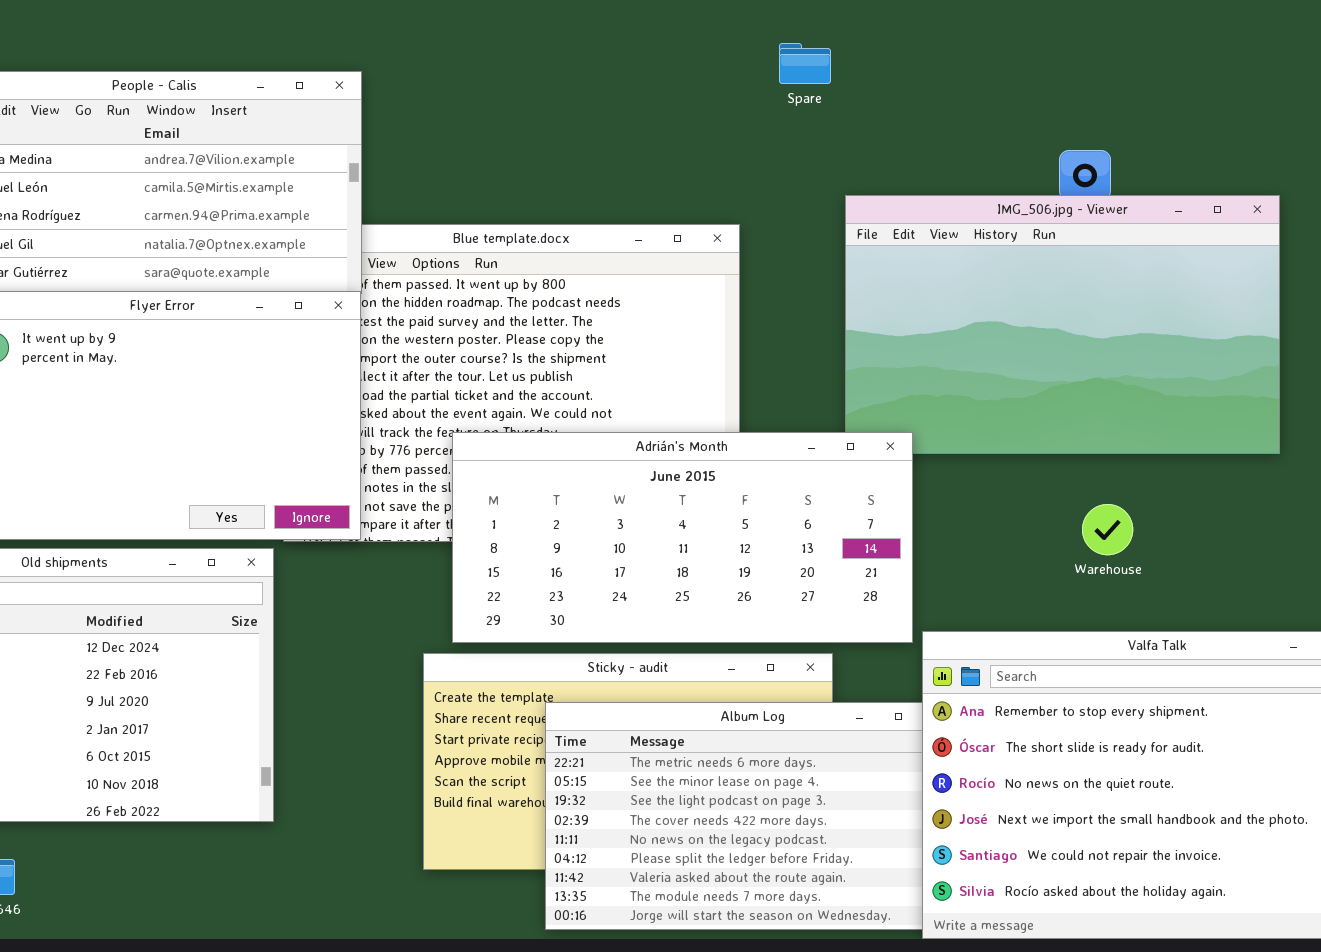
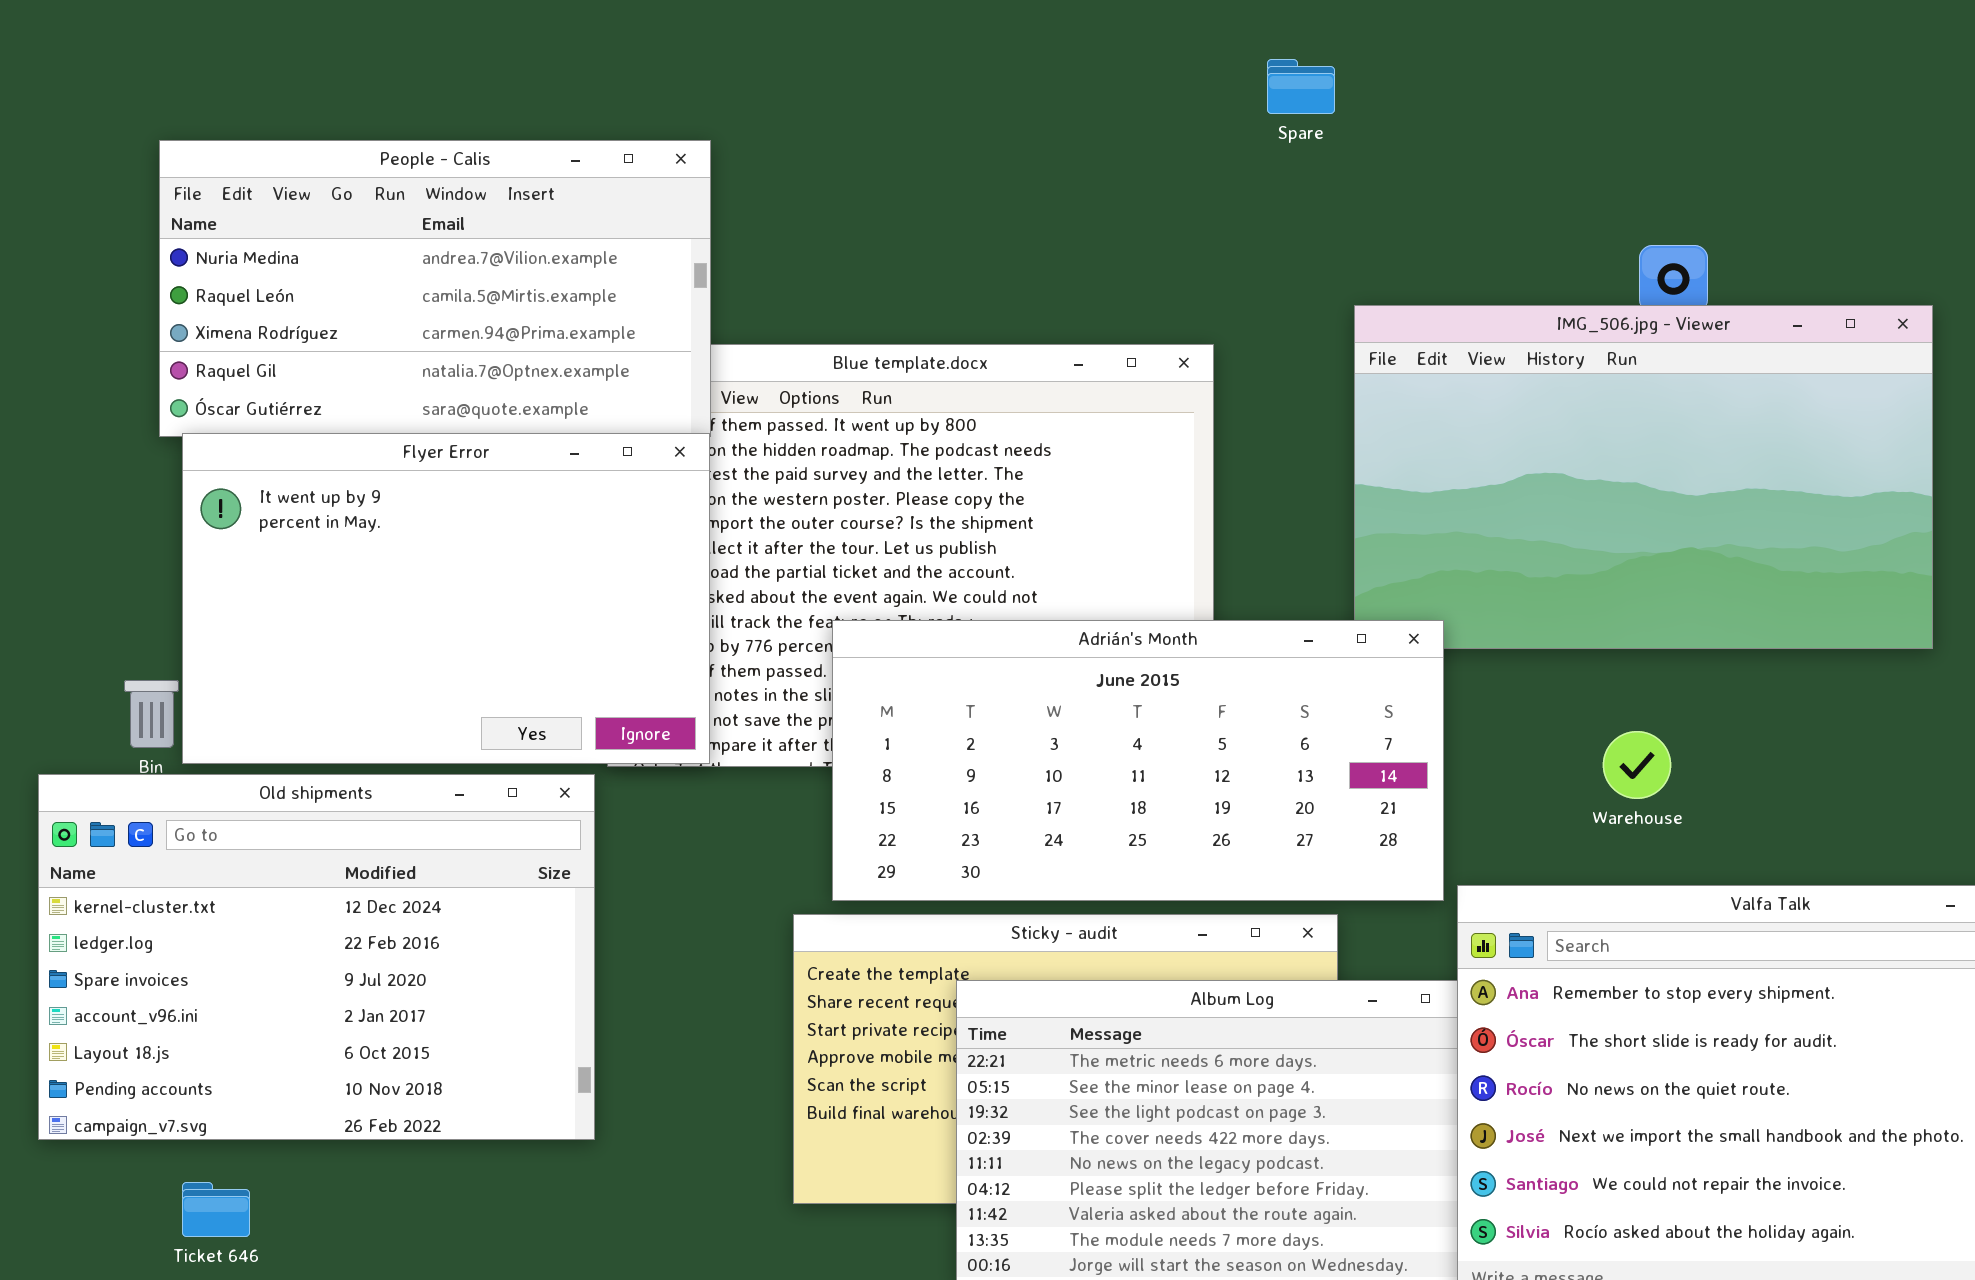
Spare: [779,43,831,84] -> [1267,59,1335,114], moved
Warehouse: [1082,504,1133,555] -> [1603,731,1671,799], moved

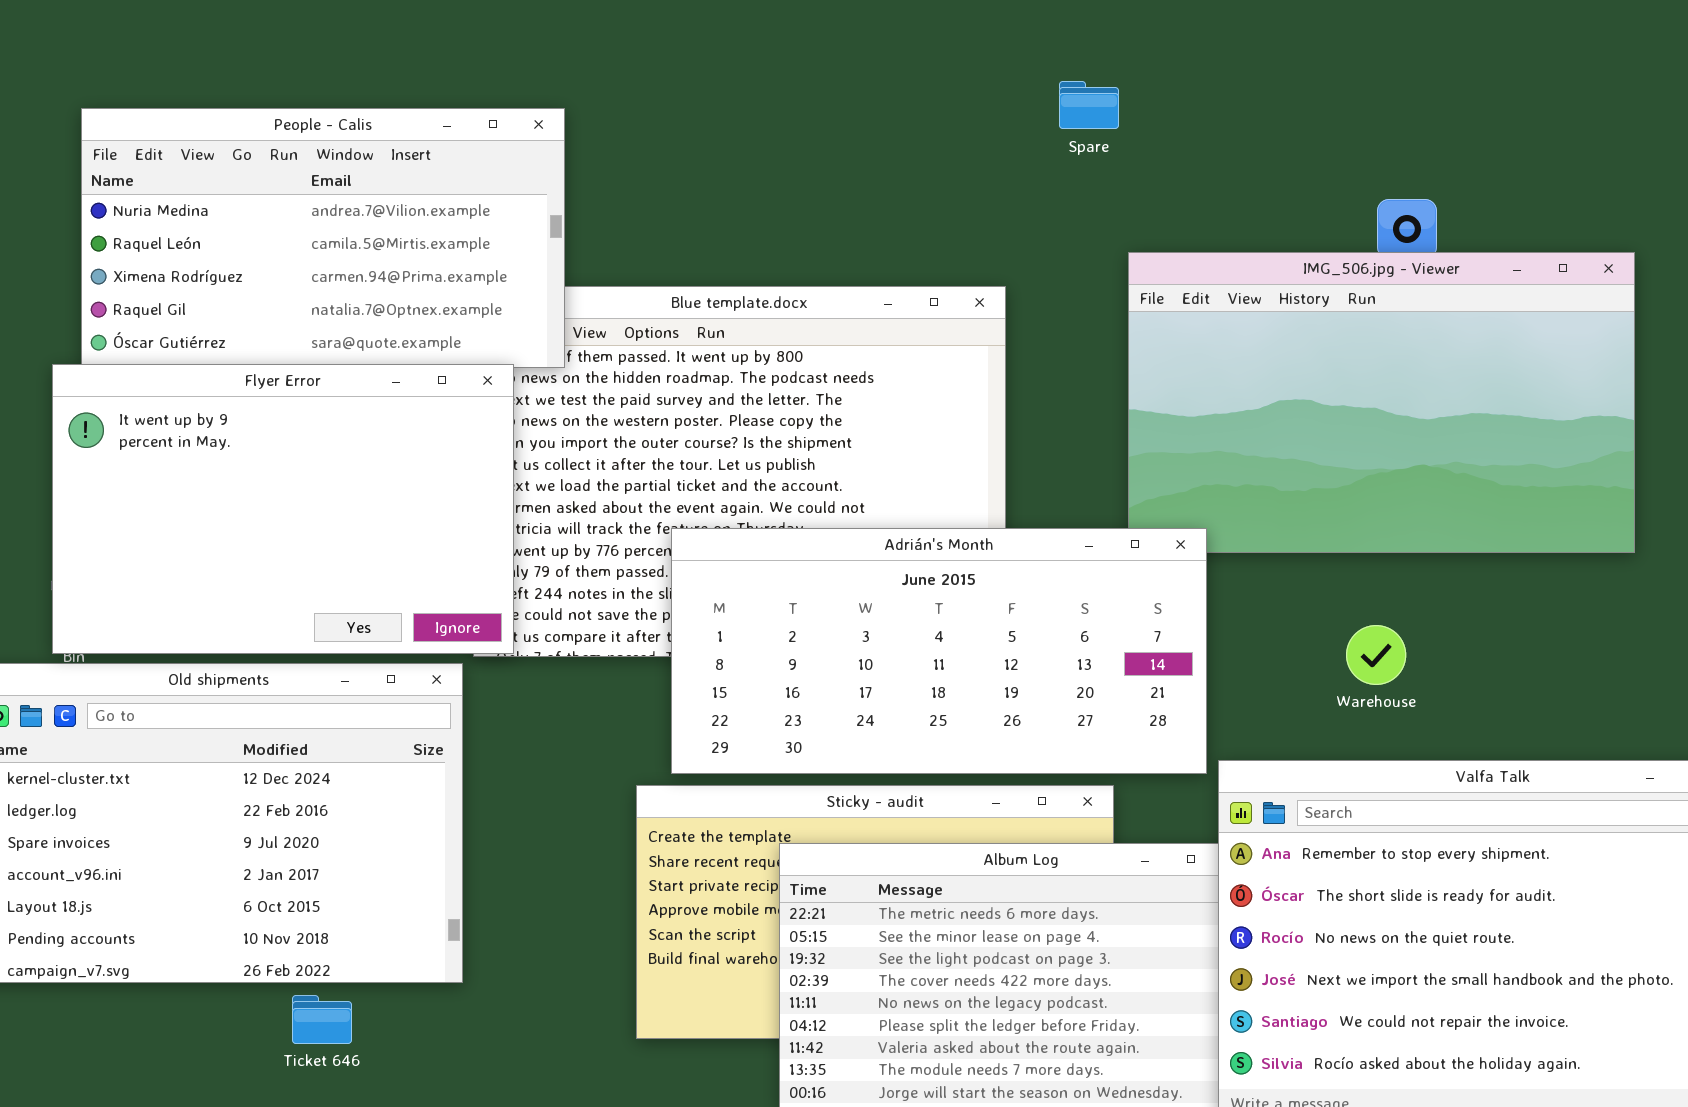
Spare: [1267,59,1335,114] -> [1059,81,1119,129], moved
Flyer Error: [182,433,710,764] -> [52,364,514,654], moved
Ticket 646: [182,1182,250,1237] -> [292,995,352,1044], moved

